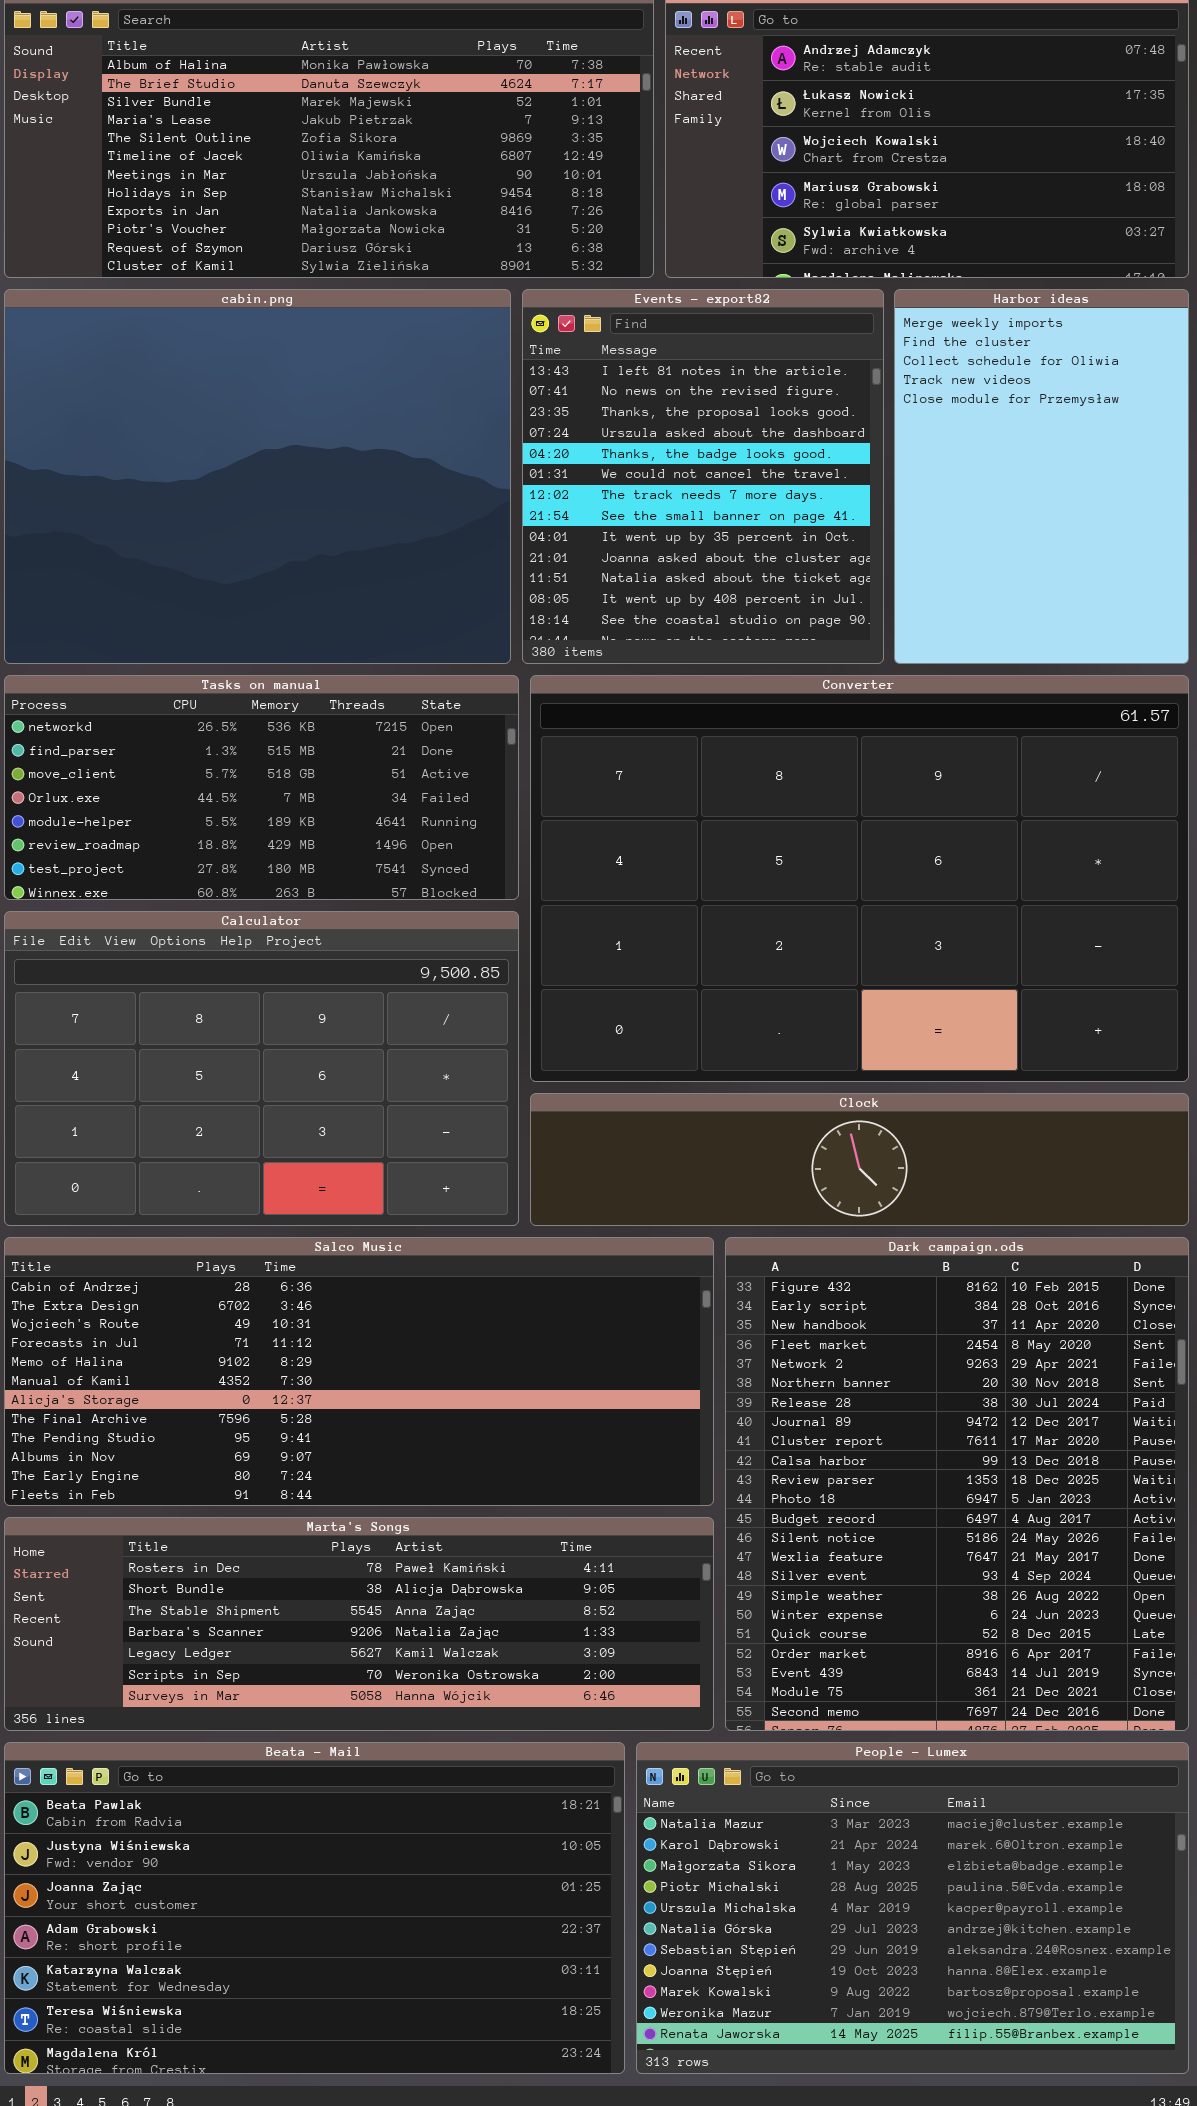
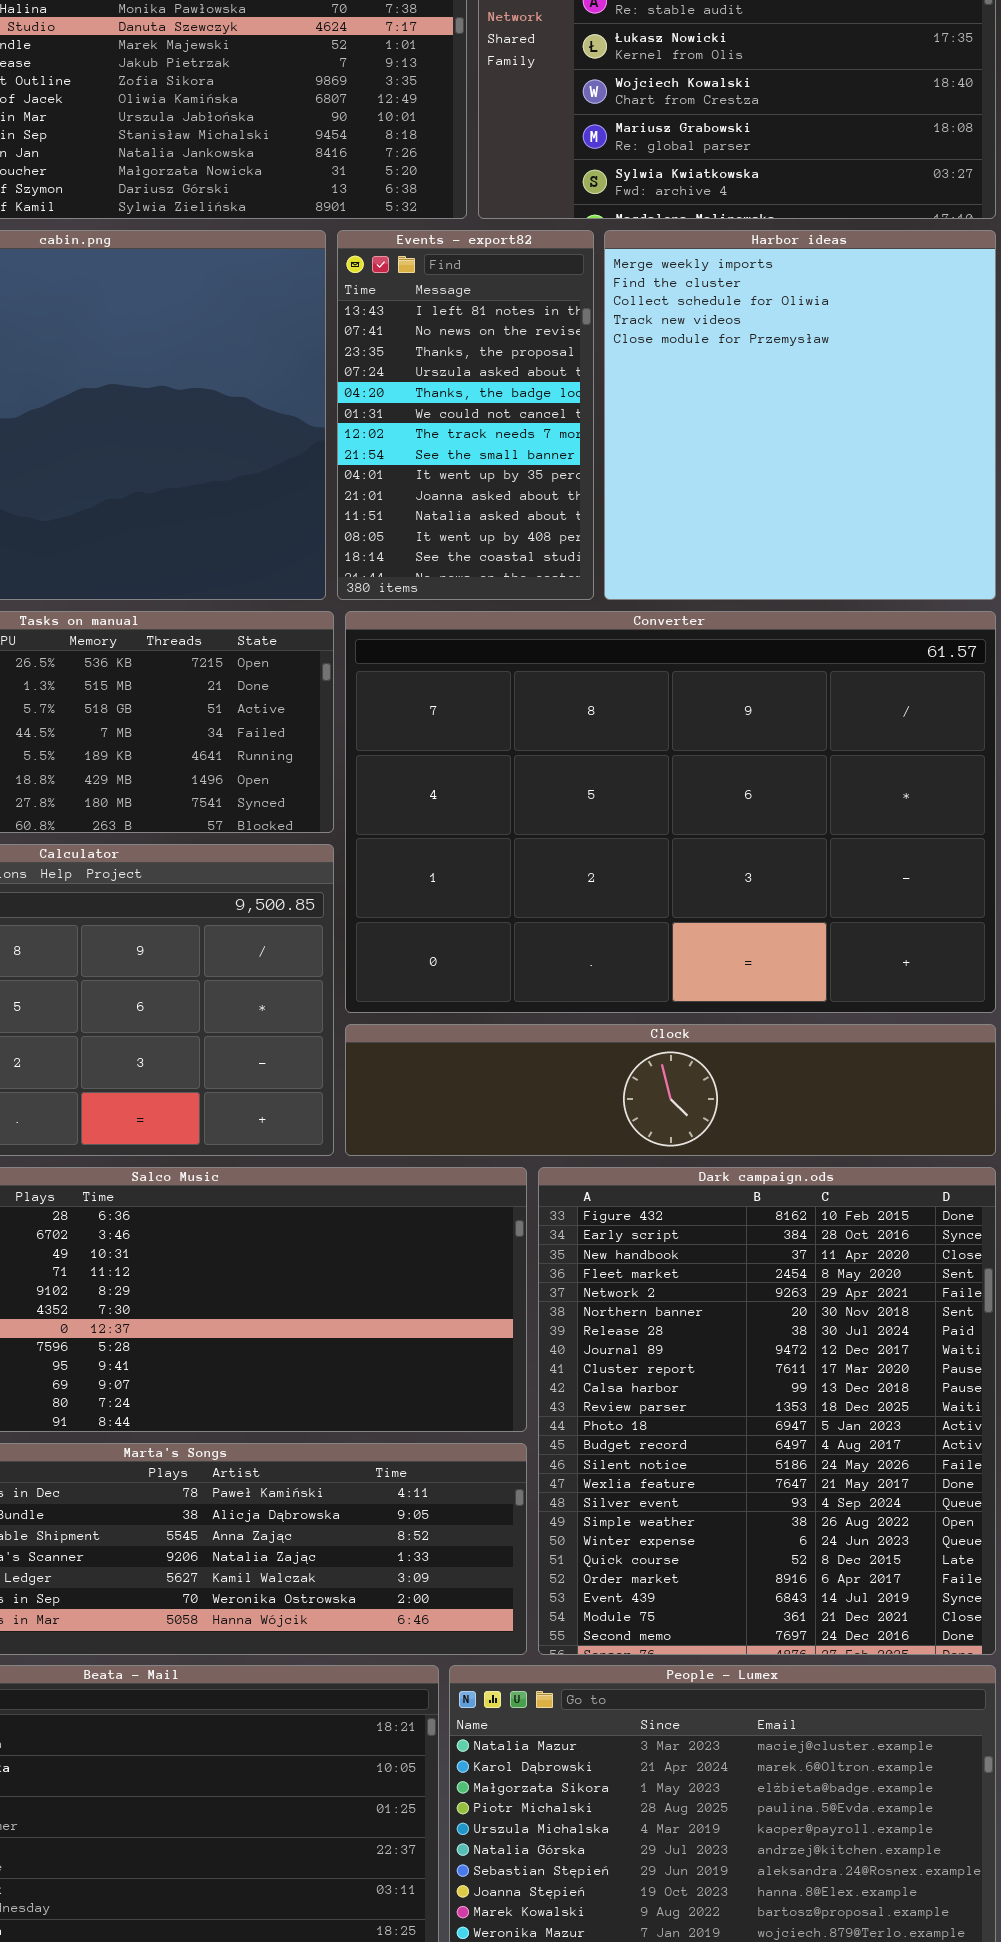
Events - export82: [522,289,884,664] -> [337,230,594,600], resized
Harbor ideas: [894,289,1189,664] -> [604,230,996,600], resized

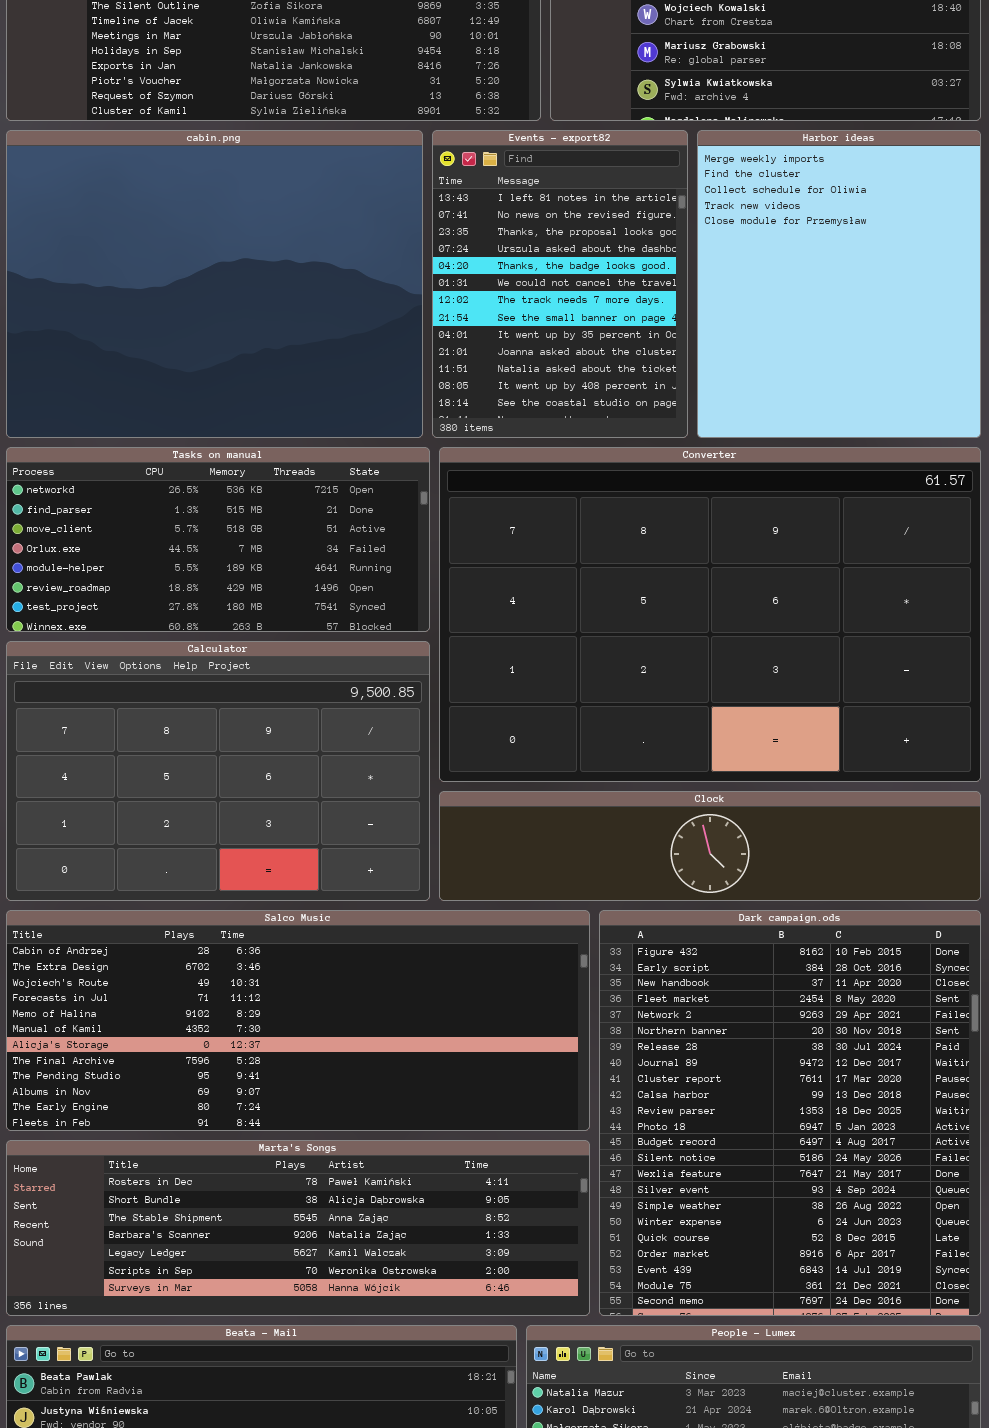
Events - export82: [337,230,594,600] -> [432,130,688,438], resized
Harbor ideas: [604,230,996,600] -> [697,130,981,438], resized

